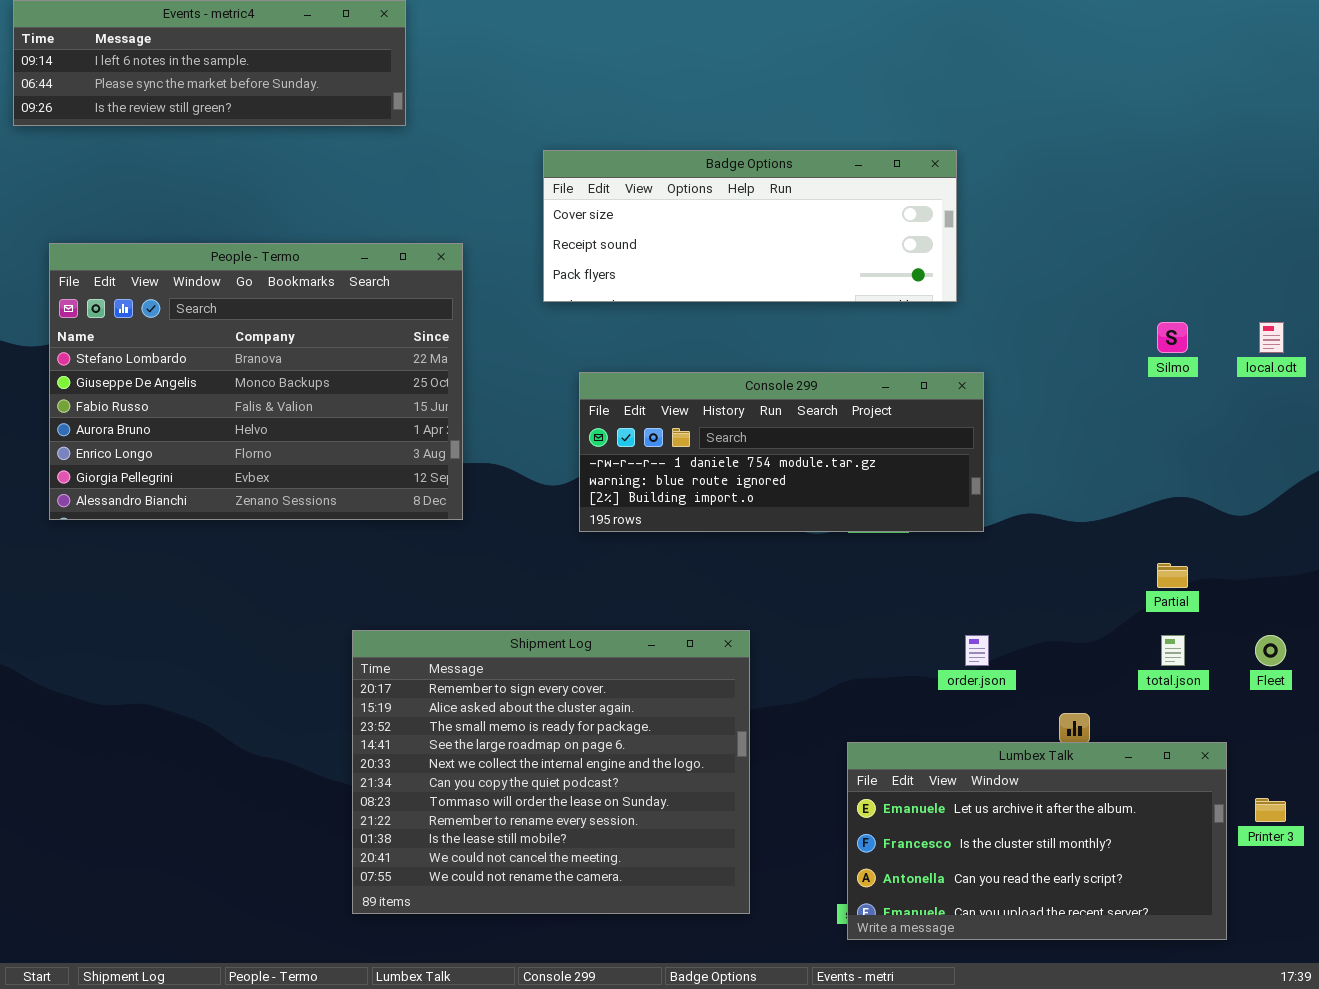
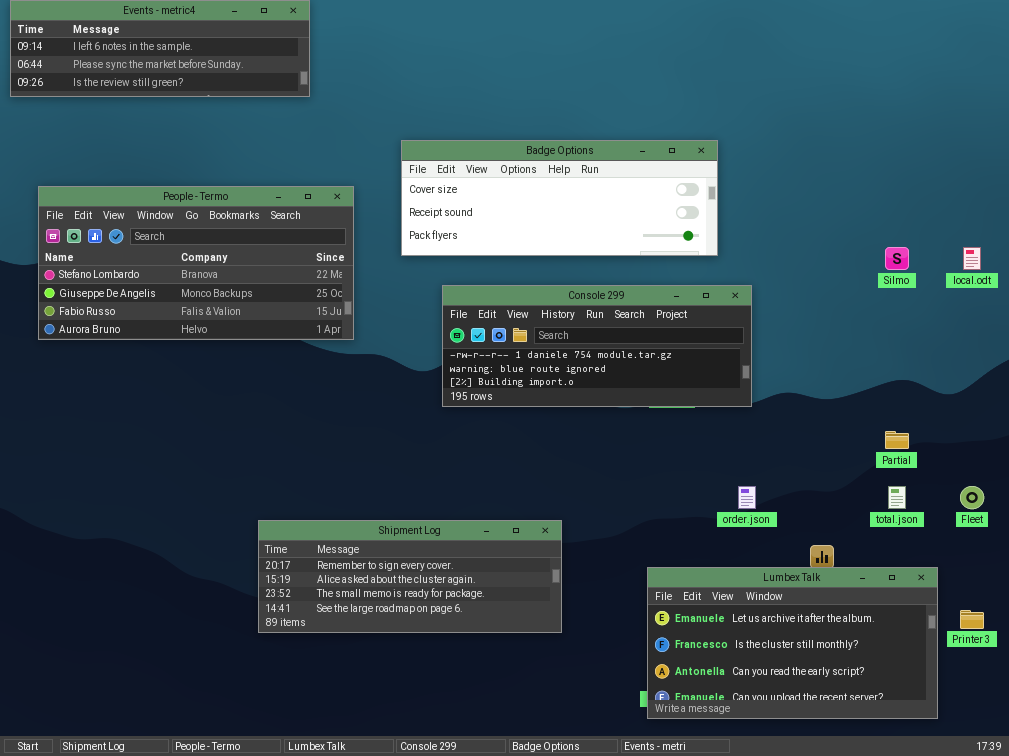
Badge Options: [543,150,957,302] -> [401,140,718,256], moved
People - Termo: [49,243,463,520] -> [38,186,354,340], resized
Shipment Log: [352,630,750,914] -> [258,520,562,633], moved, resized

